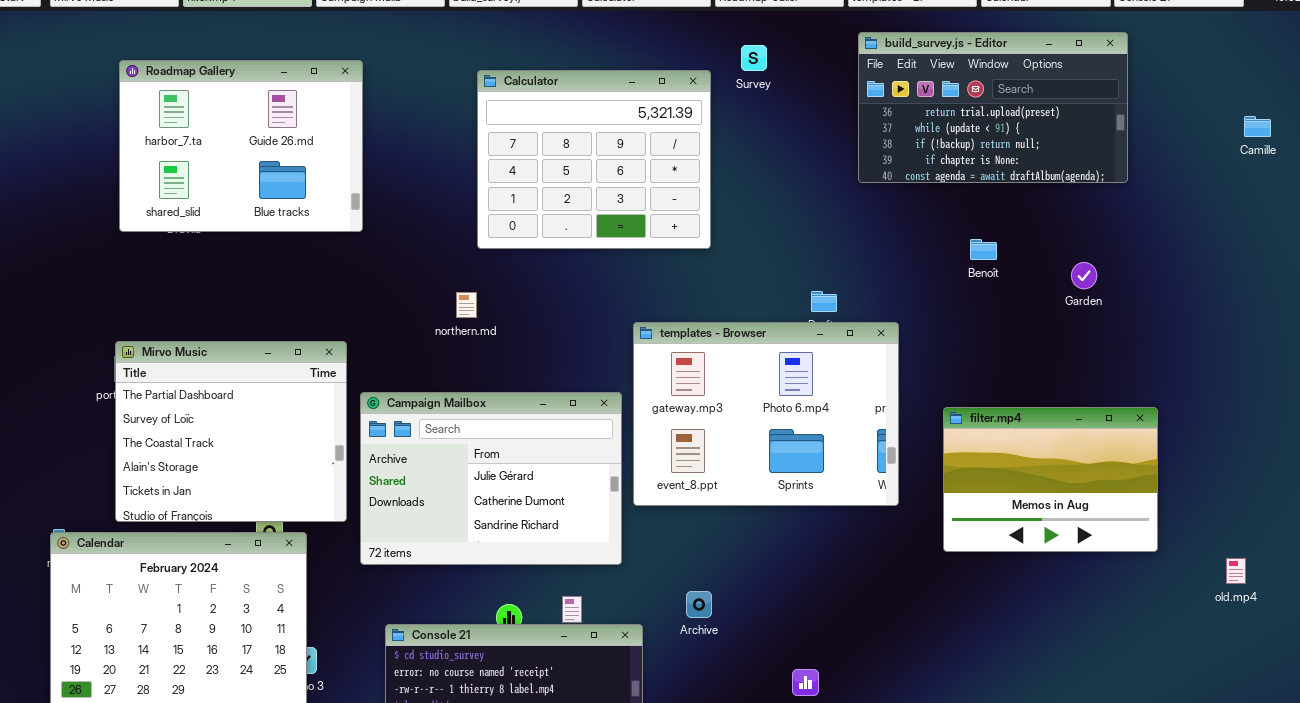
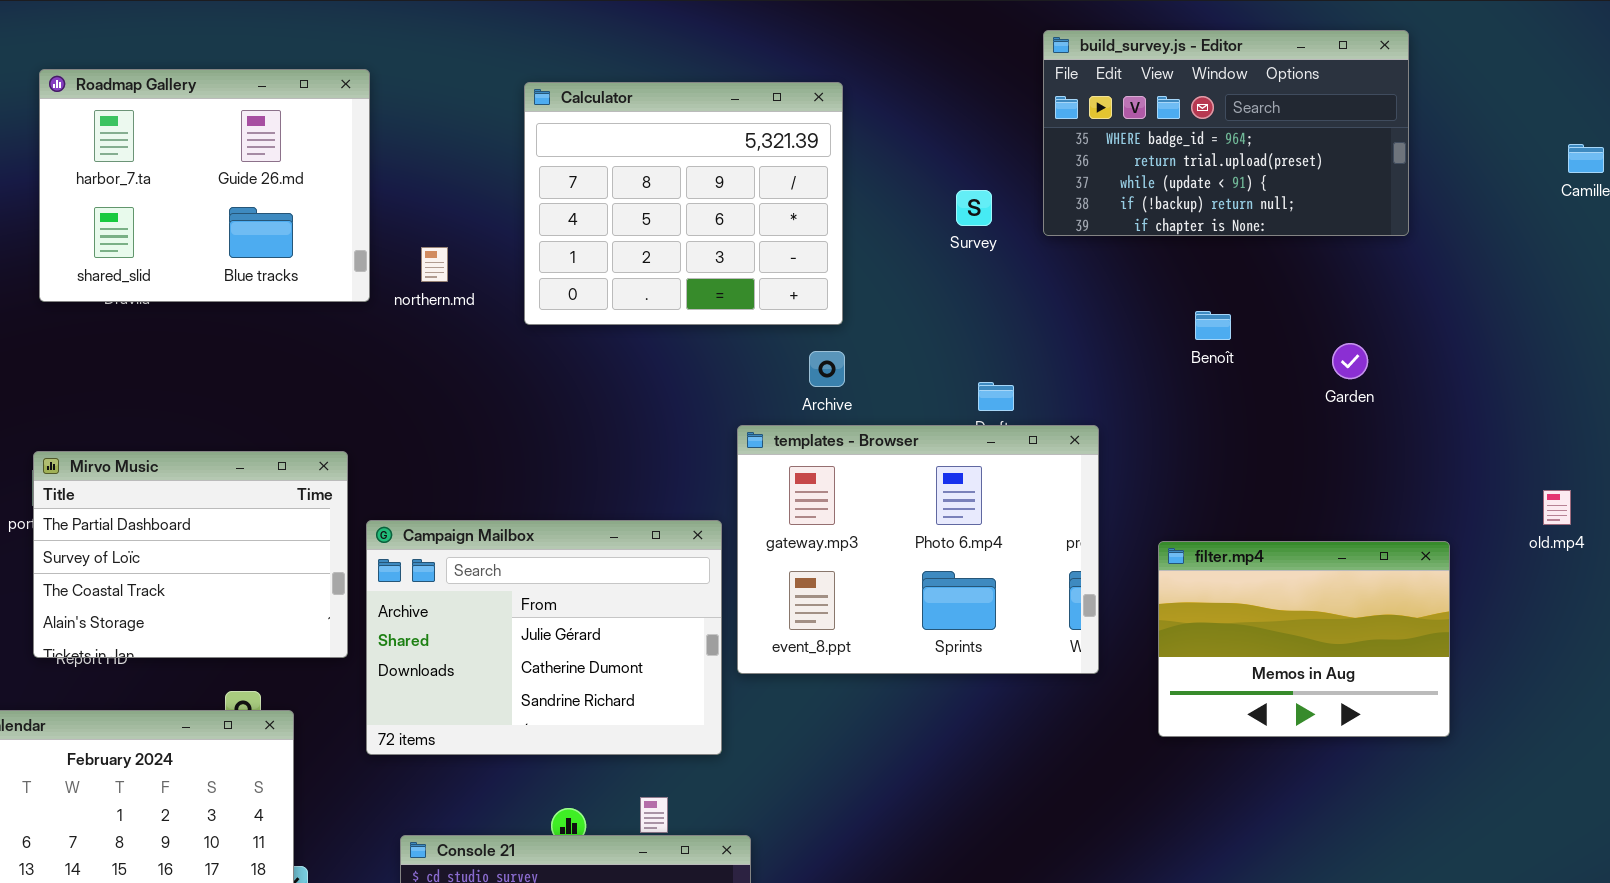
build_survey.js - Editor: [858,32,1128,183] -> [1043,30,1409,236], scrolled up 1 row
Survey: [741,45,767,71] -> [956,190,992,226], moved
northern.md: [456,292,477,318] -> [421,247,448,282], moved
Mirvo Music: [115,341,347,522] -> [33,451,348,658], resized
old.mp4: [1226,558,1246,584] -> [1543,490,1571,525], moved
Archive: [686,591,712,618] -> [809,351,845,387], moved

